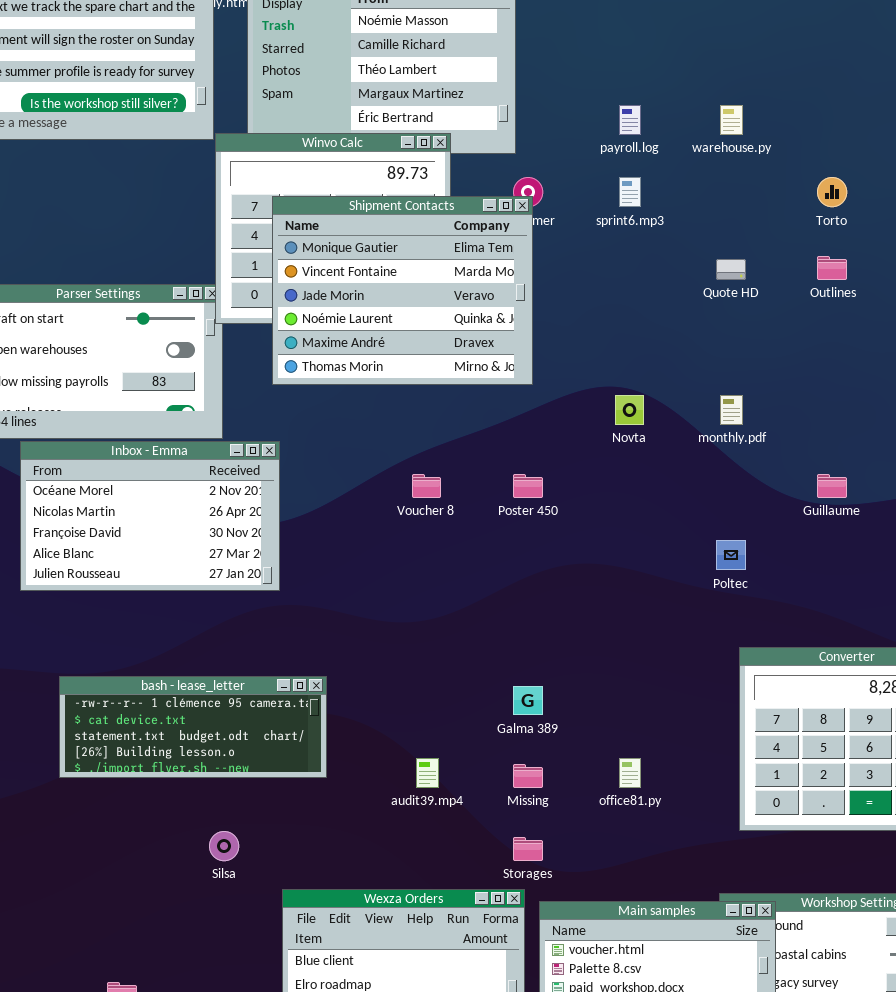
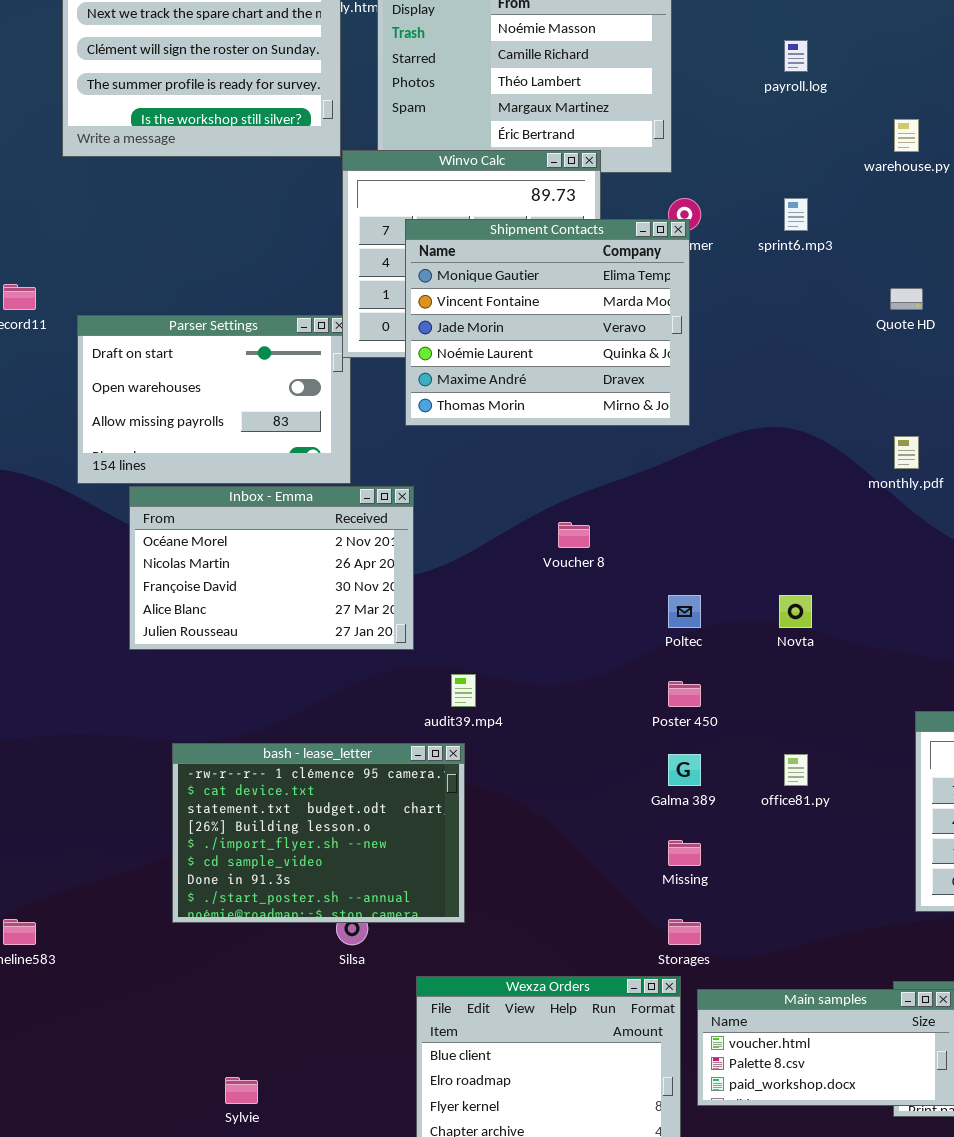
payroll.log: [619,105,641,135] -> [784,40,808,72], moved
Novta: [615,395,644,425] -> [779,595,812,628], moved
Poster 450: [513,474,543,498] -> [668,681,701,707], moved
Poltec: [716,540,746,570] -> [668,595,701,628], moved
bash - lease_letter: [59,676,327,778] -> [172,743,465,923], resized
audit39.mp4: [416,758,439,788] -> [451,674,476,707], moved
office81.py: [619,758,641,788] -> [784,754,808,786], moved

